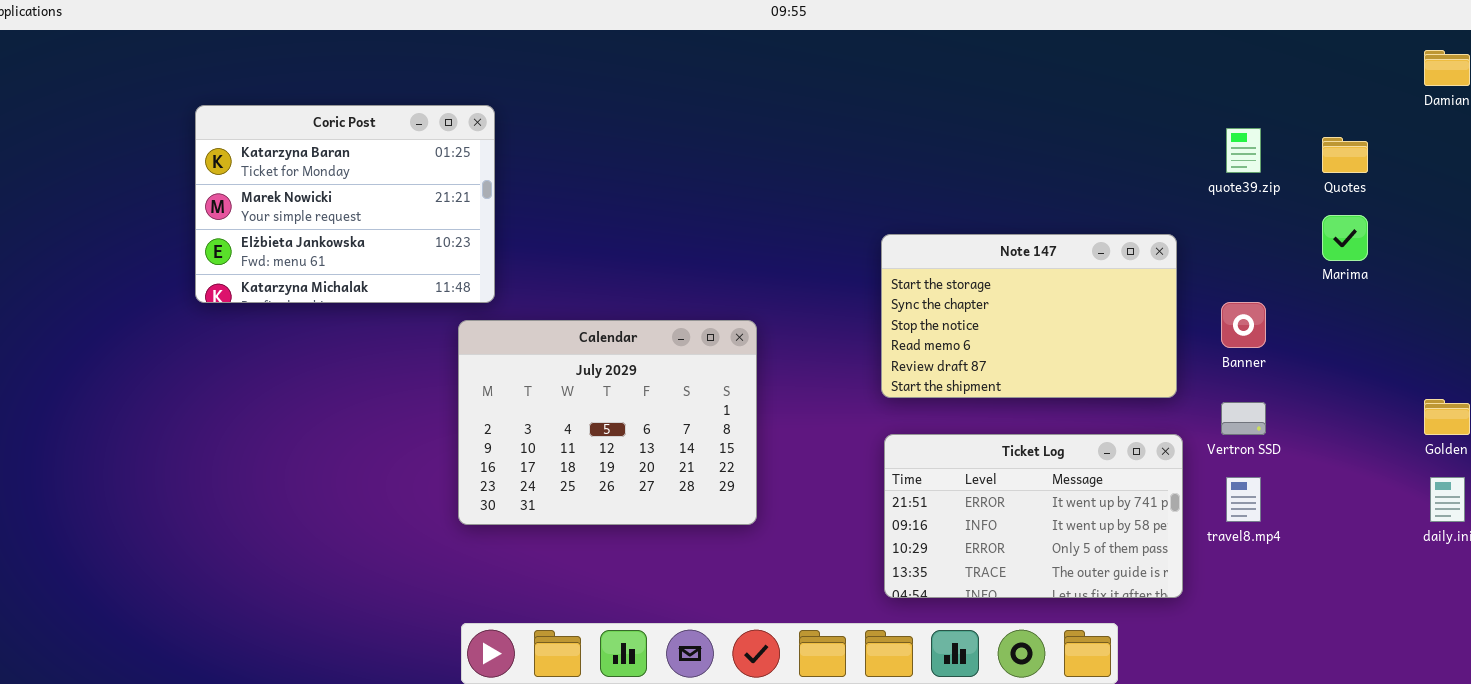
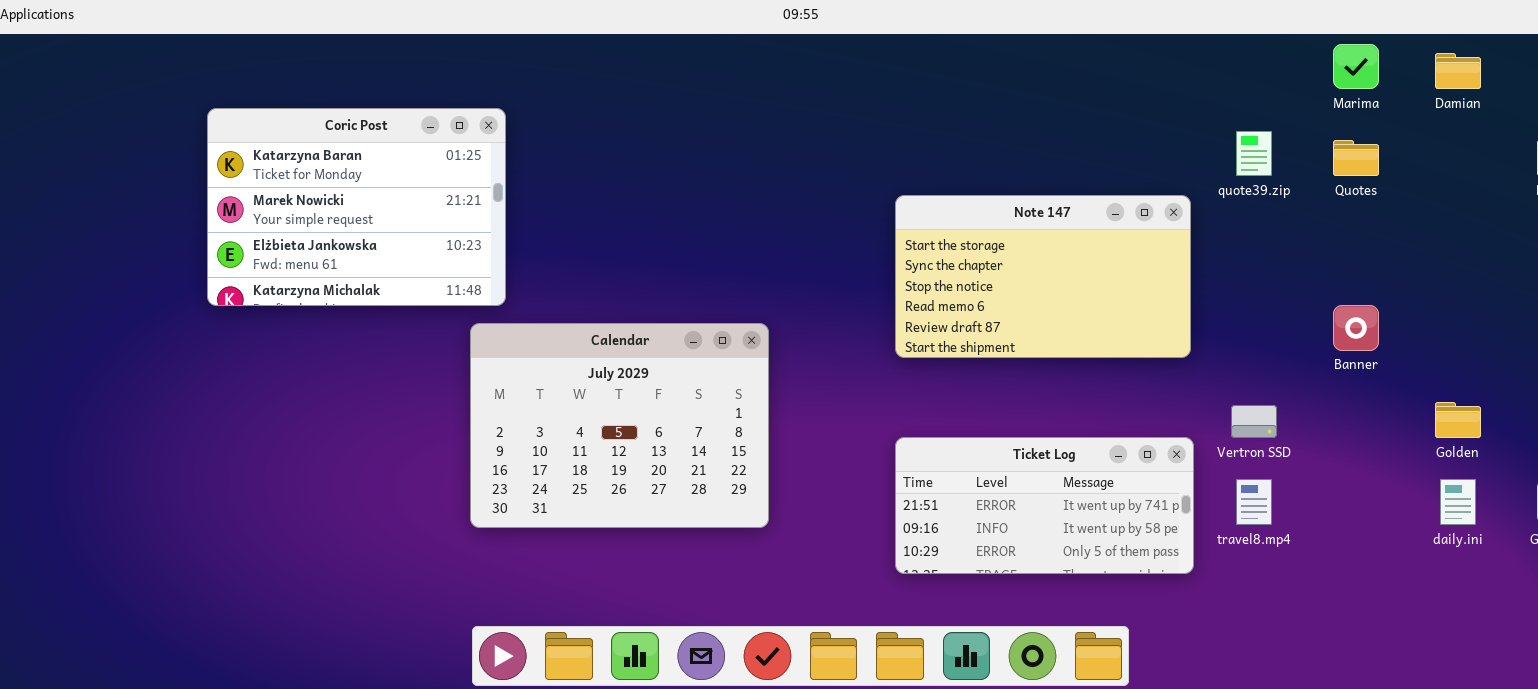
Marima: [1322,215,1368,261] -> [1333,44,1379,89], moved
Note 147: [881,234,1177,398] -> [895,195,1191,358], moved
Banner: [1221,302,1266,348] -> [1333,305,1379,351], moved
Ticket Log: [884,434,1183,598] -> [895,437,1194,574], resized

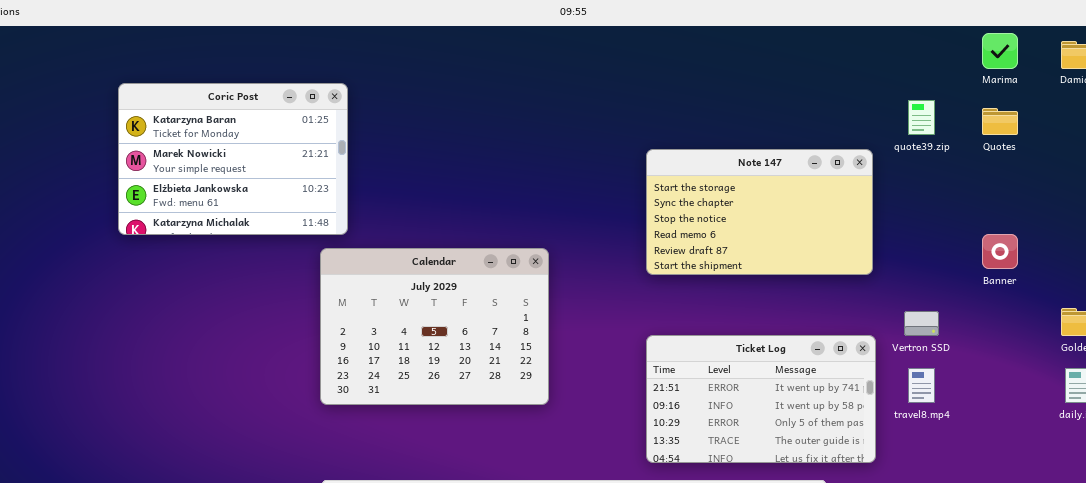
Ticket Log: [895,437,1194,574] -> [646,335,876,463], resized

